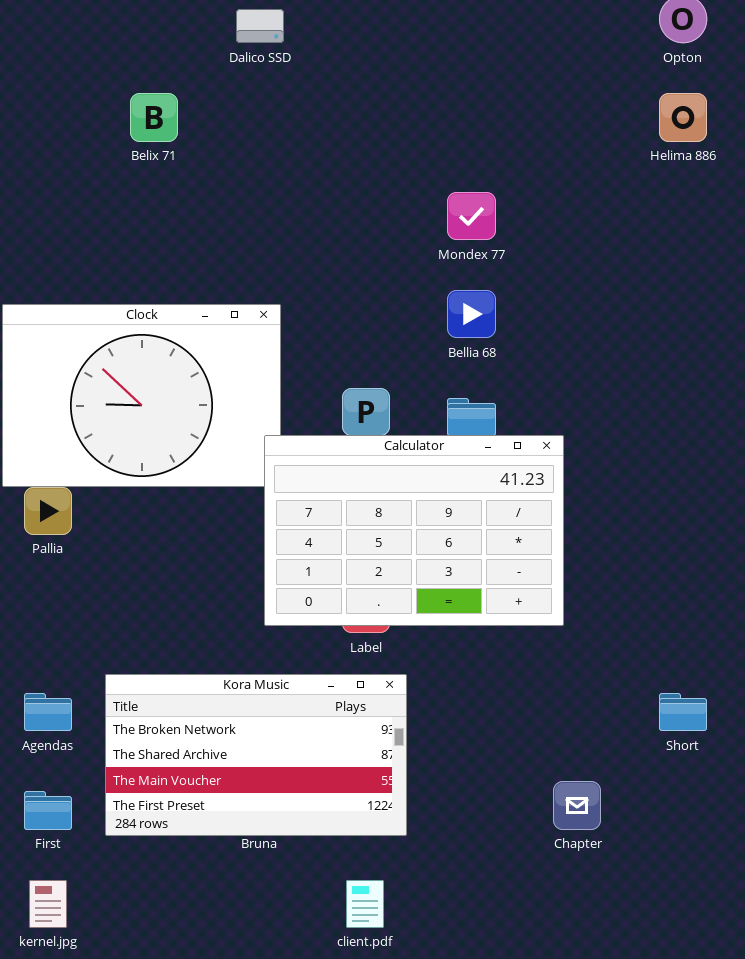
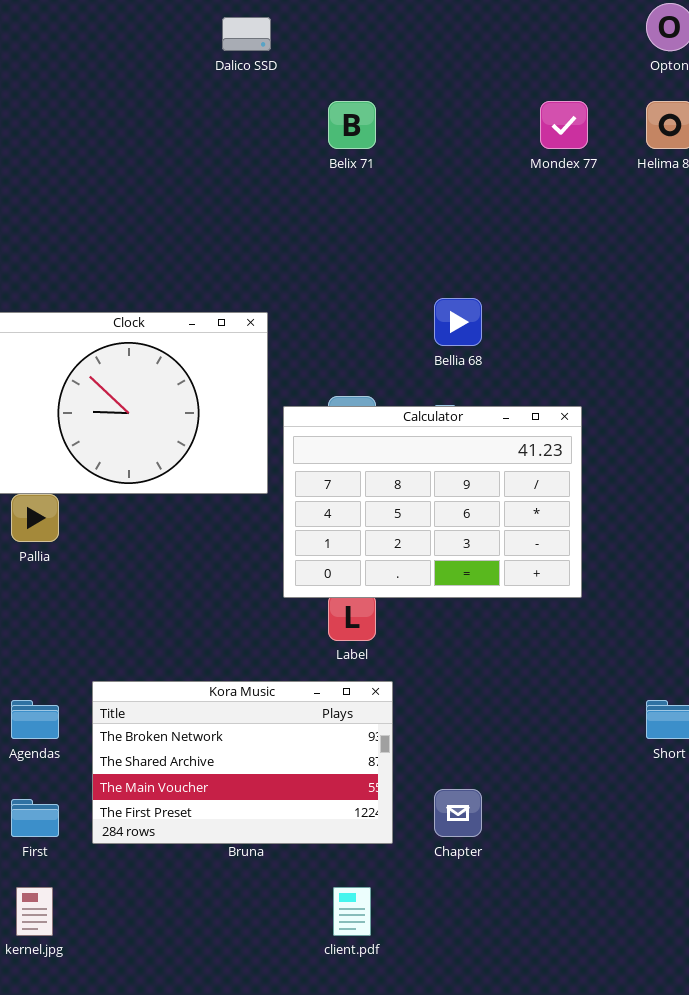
Belix 71: [130,93,178,142] -> [328,101,376,149], moved
Mondex 77: [447,192,496,240] -> [540,101,588,149], moved
Calculator: [264,435,564,626] -> [283,406,582,598], moved
Chapter: [553,781,601,830] -> [434,789,482,837], moved

